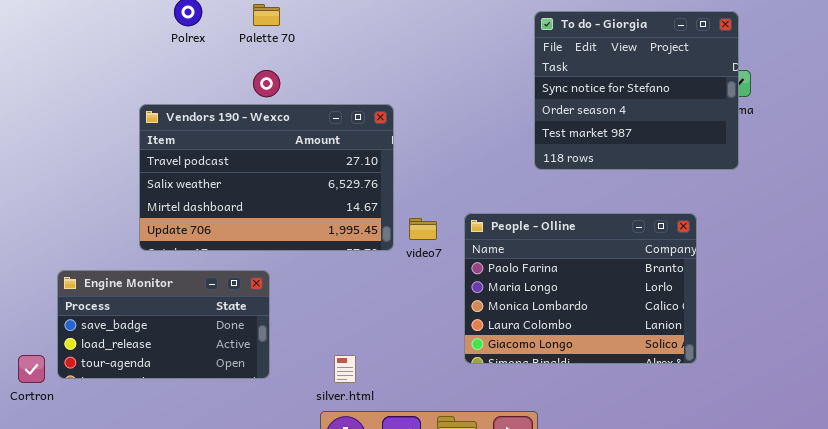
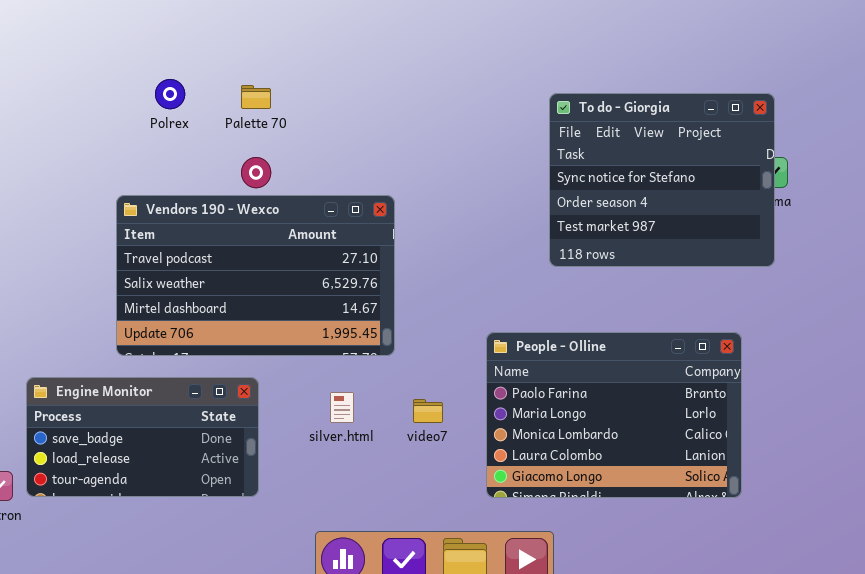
People - Olline: [464,213,697,364] -> [486,332,742,498], moved
video7: [409,218,437,240] -> [413,399,443,423], moved
silver.html: [334,355,356,383] -> [330,392,354,423], moved

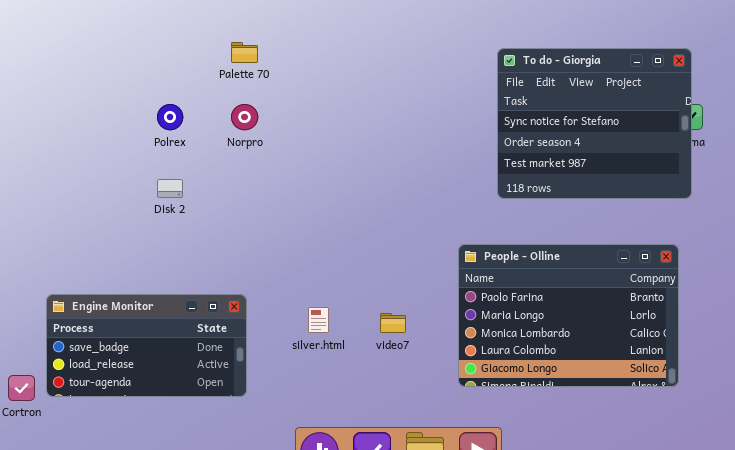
Polrex: [155,79,185,109] -> [157,104,183,130], moved
Vendors 190 - Wexco: [116,195,395,356] -> none, closed
People - Olline: [486,332,742,498] -> [458,244,679,387], moved

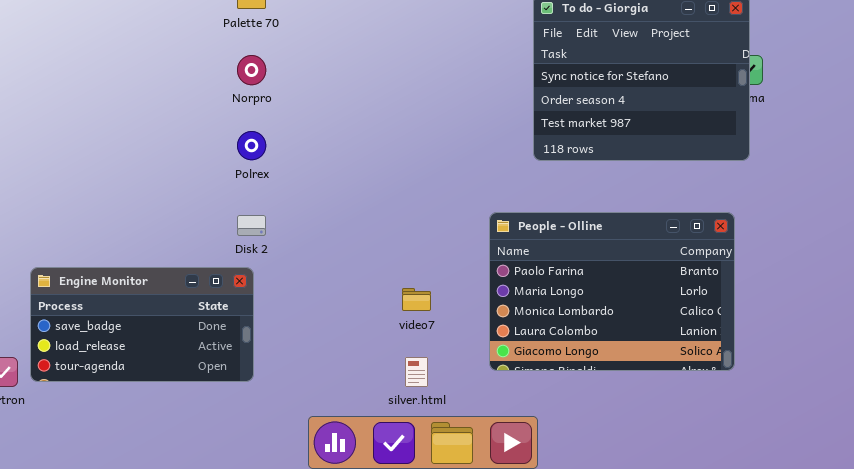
Polrex: [157,104,183,130] -> [237,131,266,160], moved
Disk 2: [157,179,183,198] -> [237,215,266,236], moved
silver.html: [308,307,329,333] -> [405,357,428,387], moved

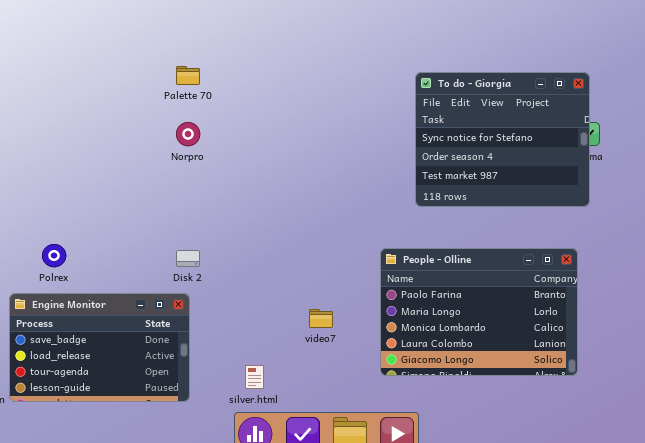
Polrex: [237,131,266,160] -> [42,244,66,267], moved
Engine Monitor: [30,267,254,382] -> [9,293,190,402], resized
silver.html: [405,357,428,387] -> [245,365,264,389], moved

